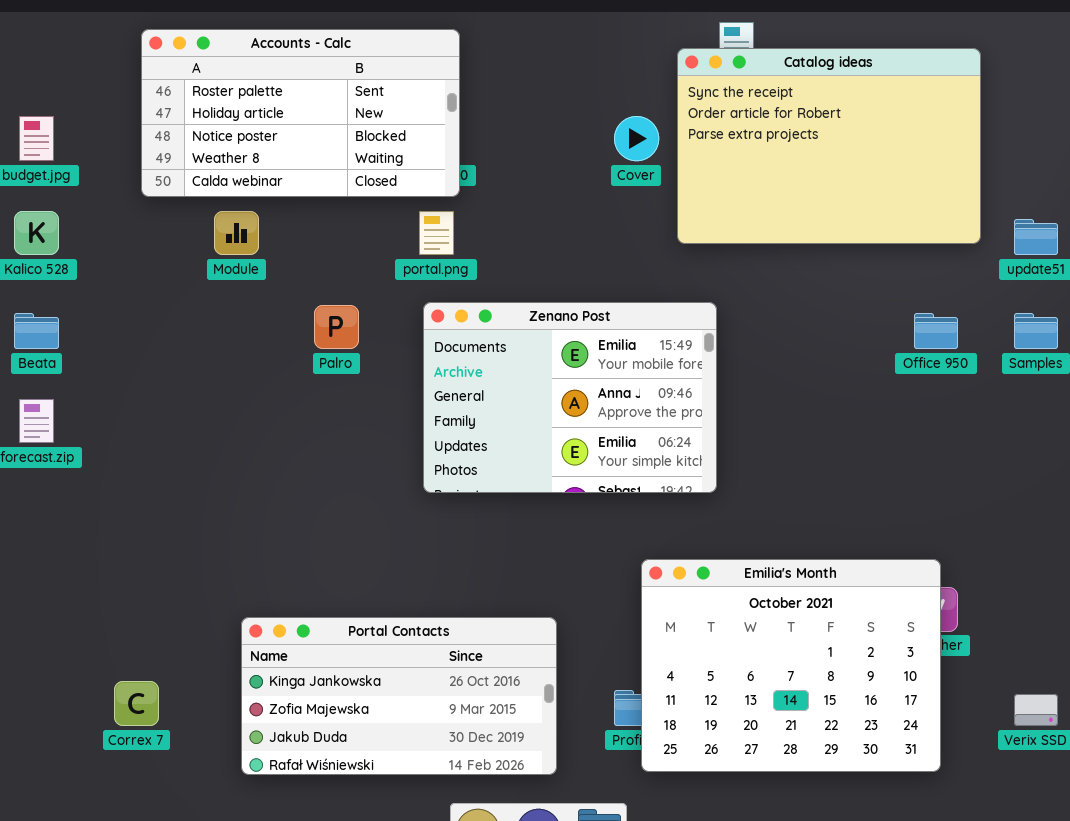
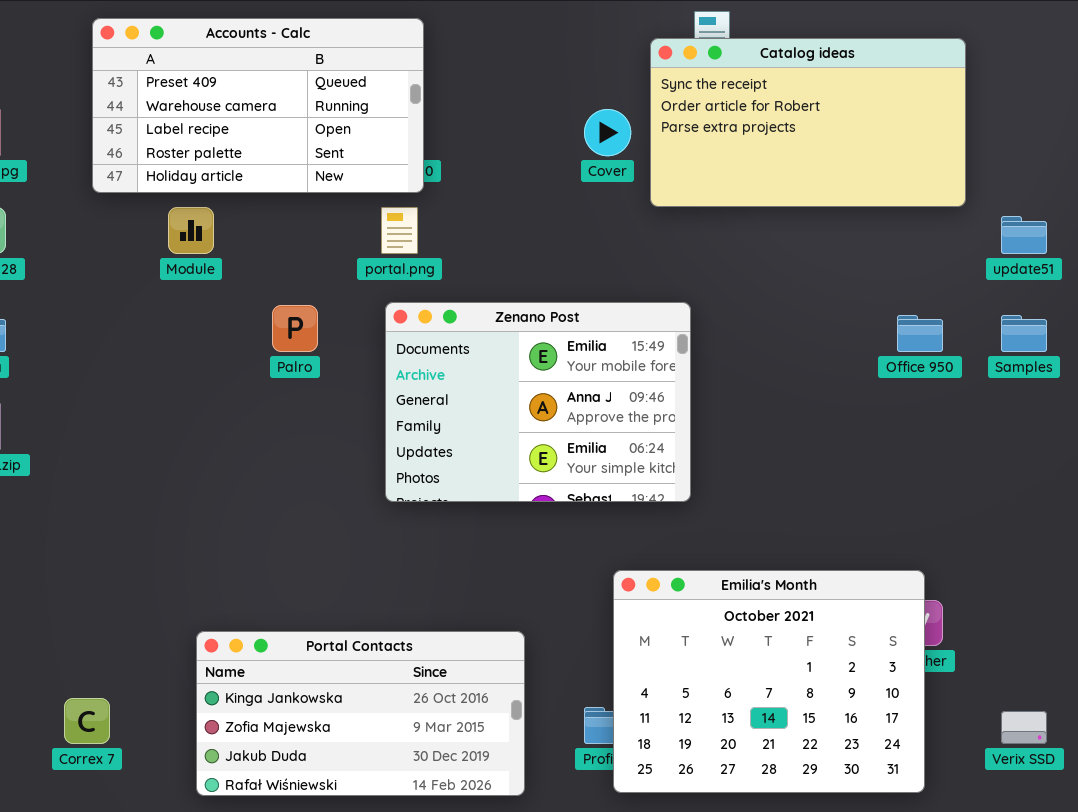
Accounts - Calc: [141,29,460,197] -> [92,18,424,193], scrolled up 3 rows
Catalog ideas: [677,48,981,244] -> [650,38,966,207], resized

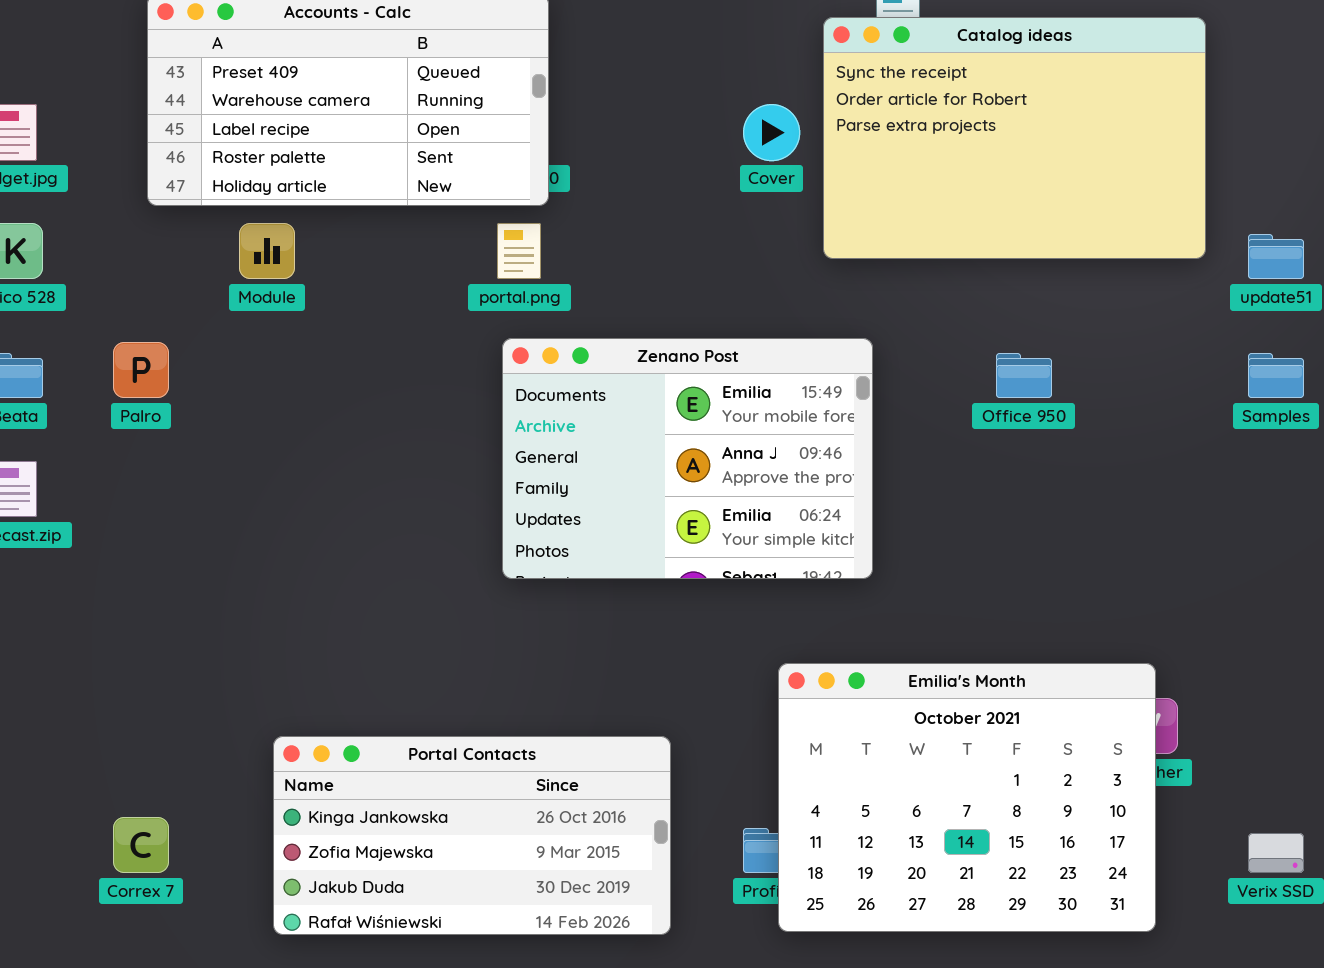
Catalog ideas: [650,38,966,207] -> [823,17,1206,259], resized
Palro: [272,305,318,352] -> [113,342,169,398], moved
Office 950: [897,315,943,352] -> [996,353,1052,398], moved

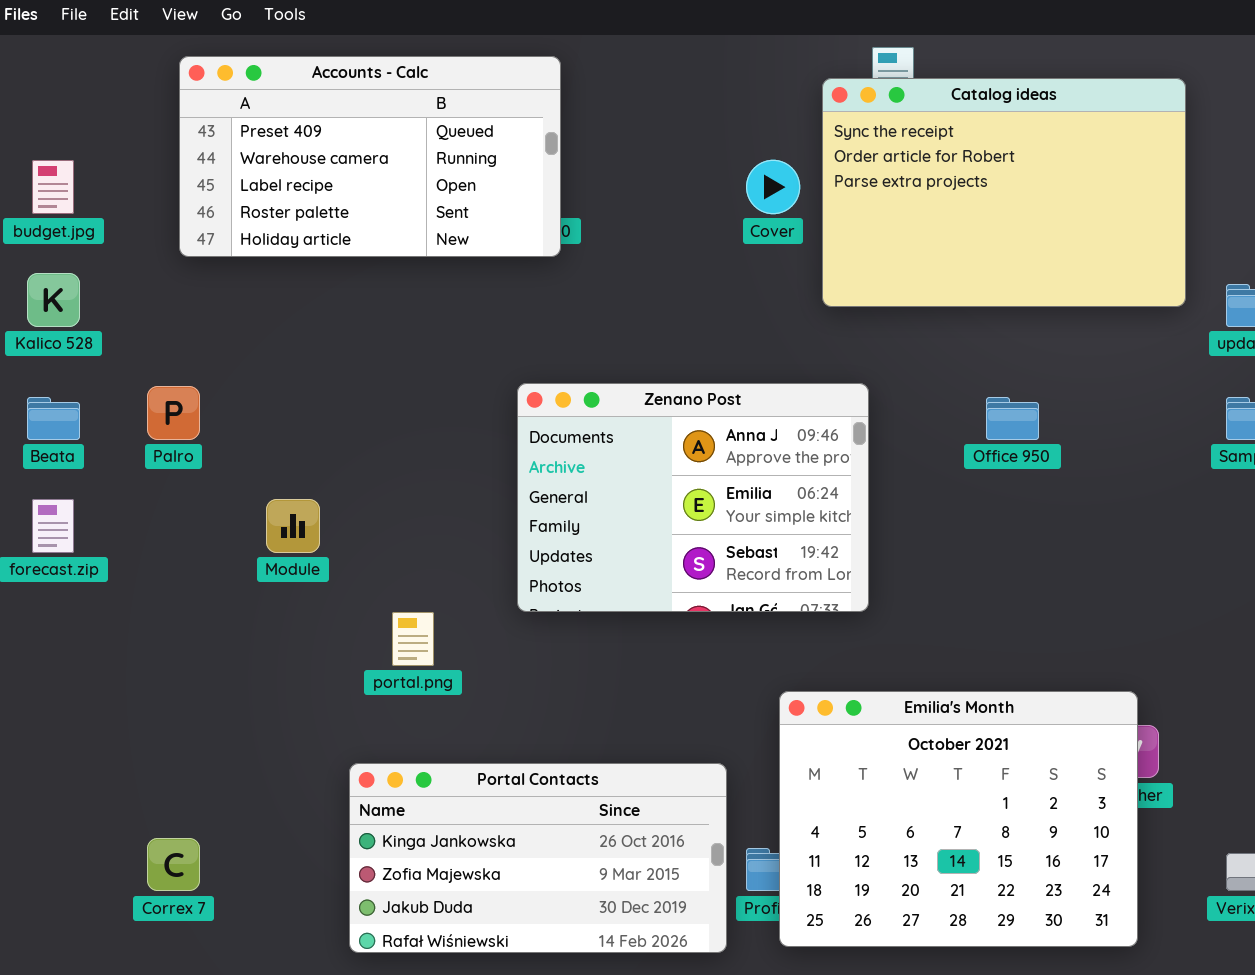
Module: [239,223,295,279] -> [266,499,320,553], moved
portal.png: [497,223,541,279] -> [392,612,434,666], moved
Zenano Post: [502,338,873,579] -> [517,383,869,612], scrolled down 1 row
Portal Contacts: [273,736,671,935] -> [349,763,727,953], moved

